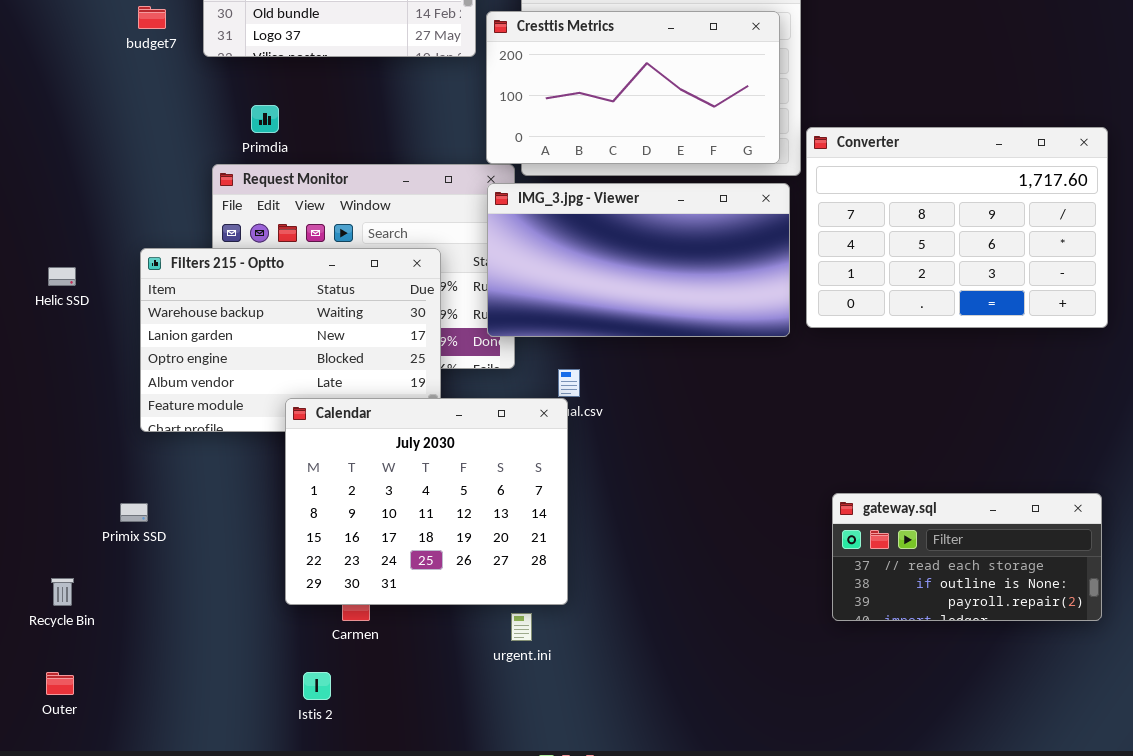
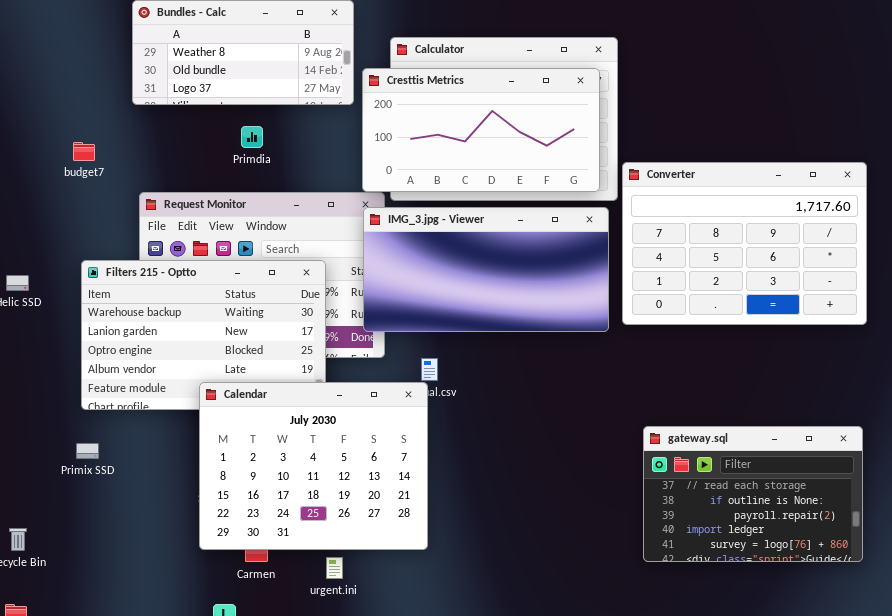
budget7: [138,6,166,29] -> [73,142,95,161], moved
Primdia: [251,105,279,133] -> [241,126,263,148], moved
gateway.sql: [832,493,1102,621] -> [643,426,863,562], resized
Primix SSD: [120,503,148,522] -> [76,443,99,459], moved
urgent.ini: [511,613,532,641] -> [326,557,343,579], moved

